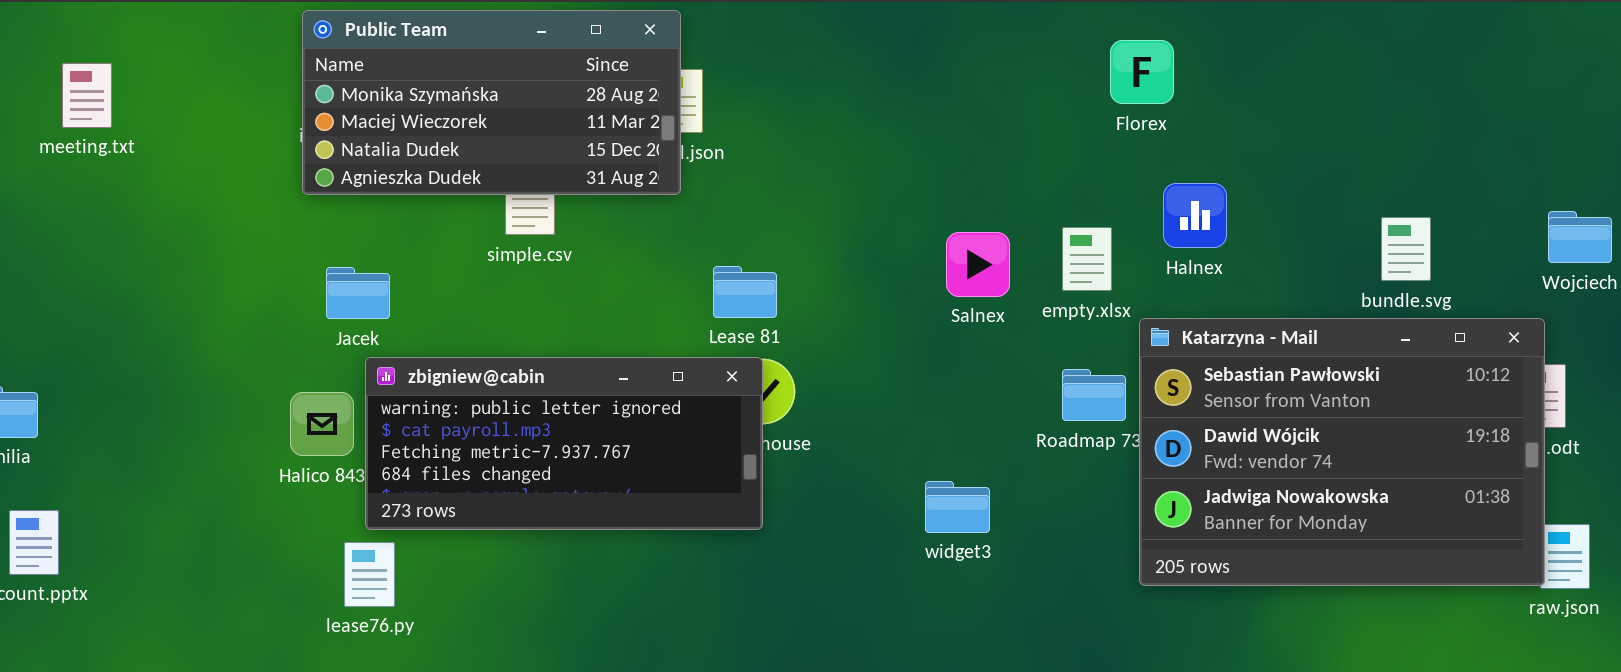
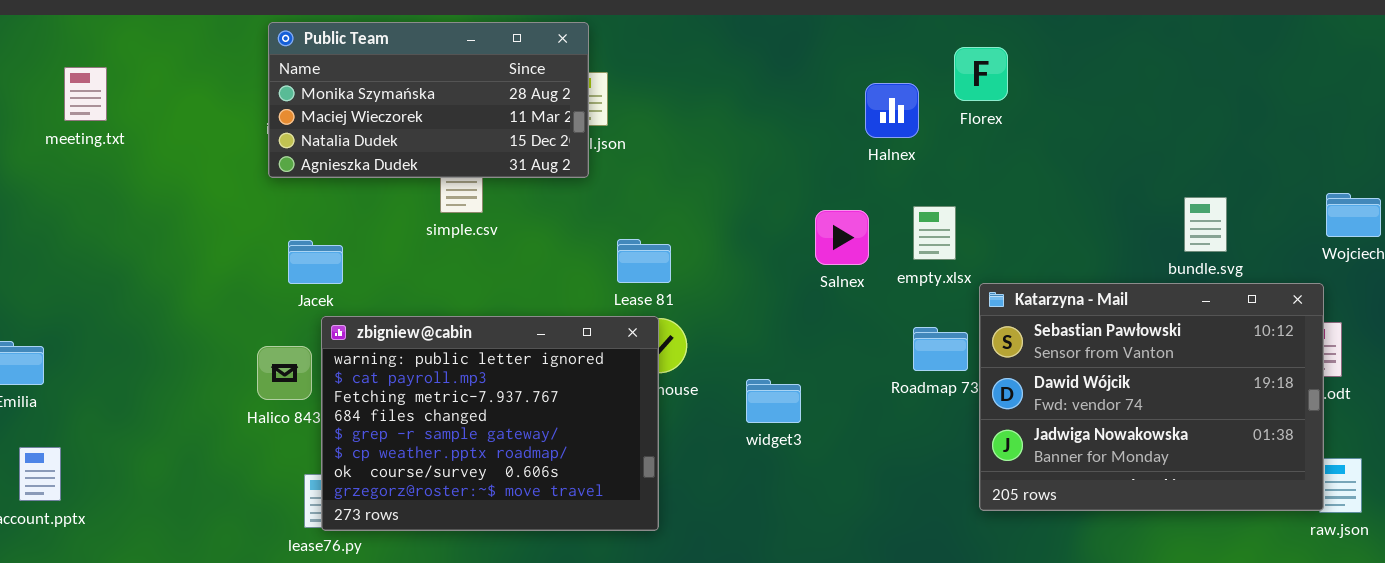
Halnex: [1163,183,1227,248] -> [865,83,919,138], moved
zbigniew@cabin: [365,357,763,530] -> [321,316,659,531], resized
widget3: [925,481,990,533] -> [746,379,801,423], moved

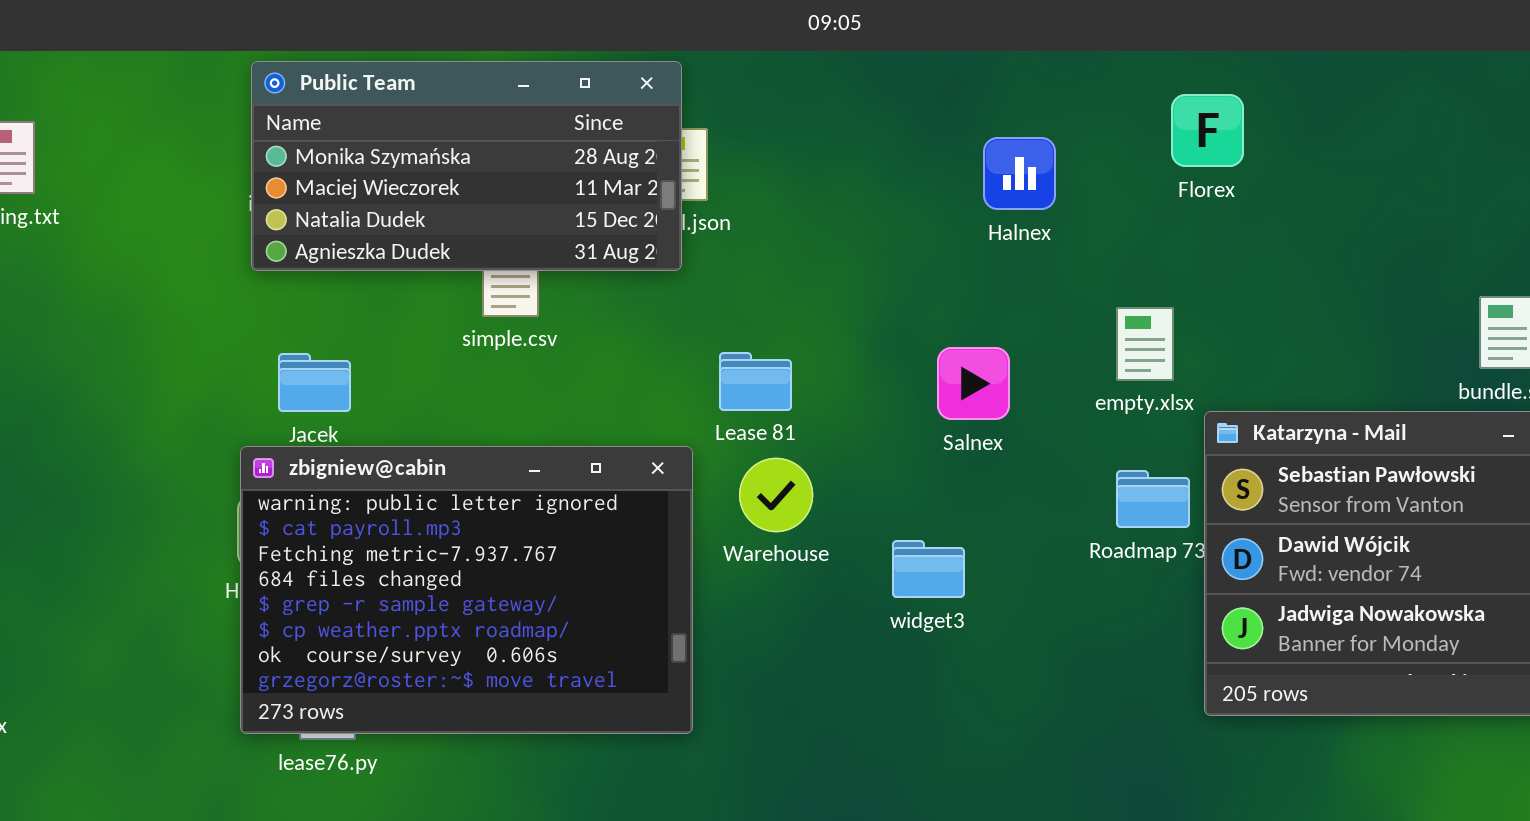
Halnex: [865,83,919,138] -> [983,137,1056,210], moved
Salnex: [815,210,869,265] -> [937,347,1010,420], moved
zbigniew@cabin: [321,316,659,531] -> [240,446,693,734], moved

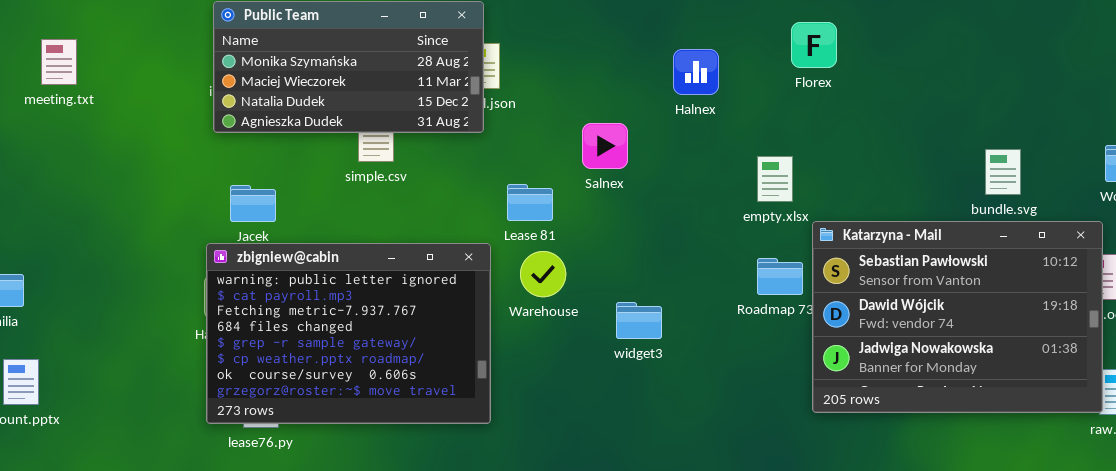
Salnex: [937,347,1010,420] -> [582,123,628,169], moved

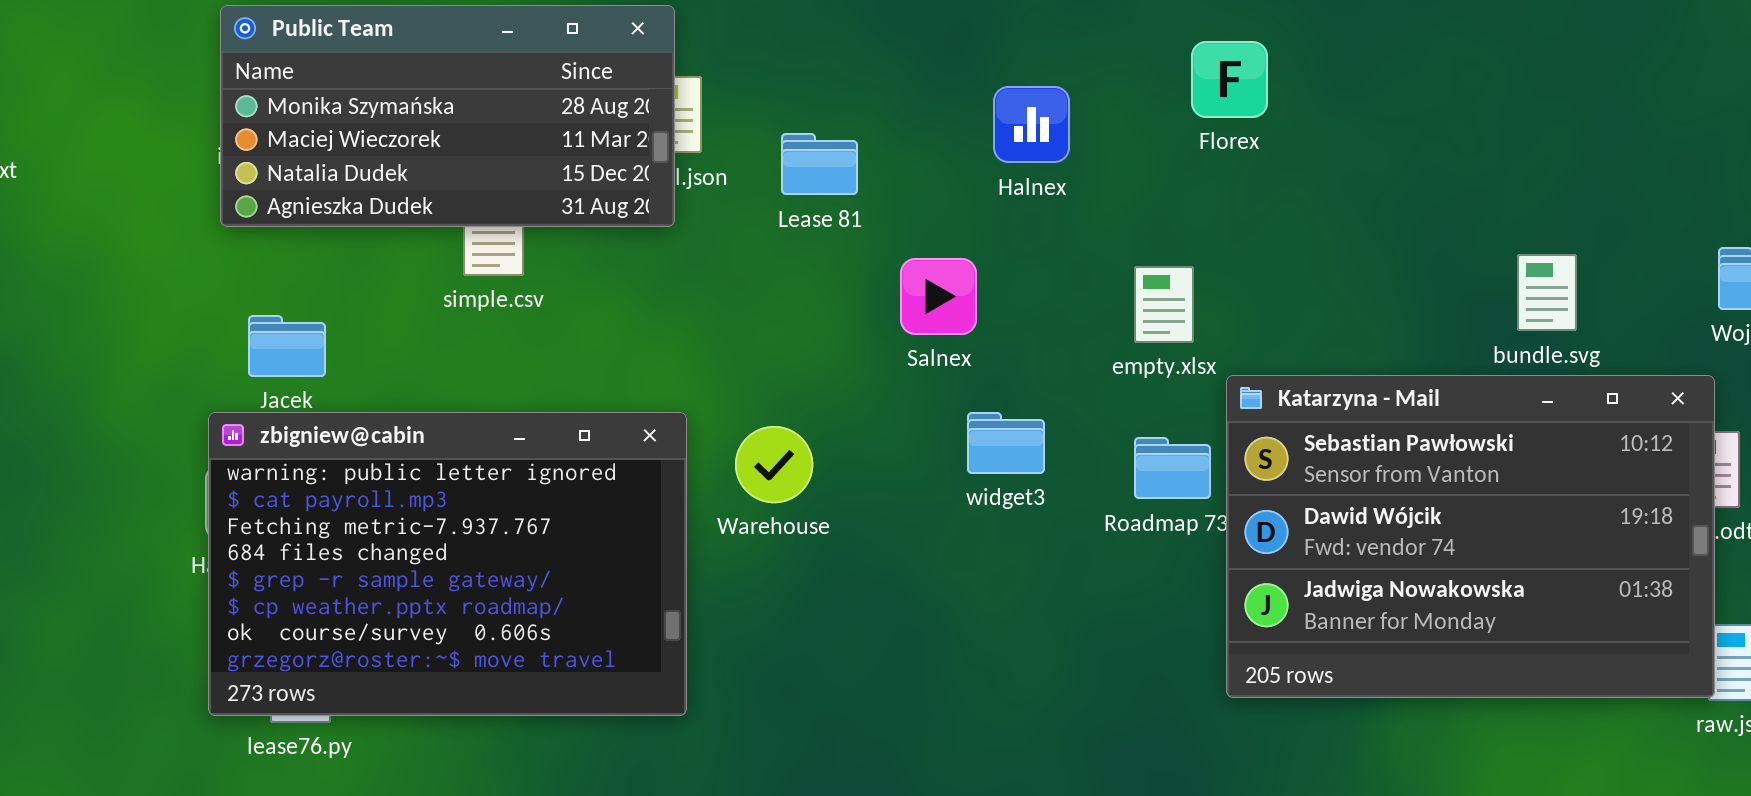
Salnex: [582,123,628,169] -> [900,258,977,335], moved
Lease 81: [507,184,553,221] -> [781,133,858,195], moved
widget3: [616,302,662,339] -> [967,412,1045,474], moved

